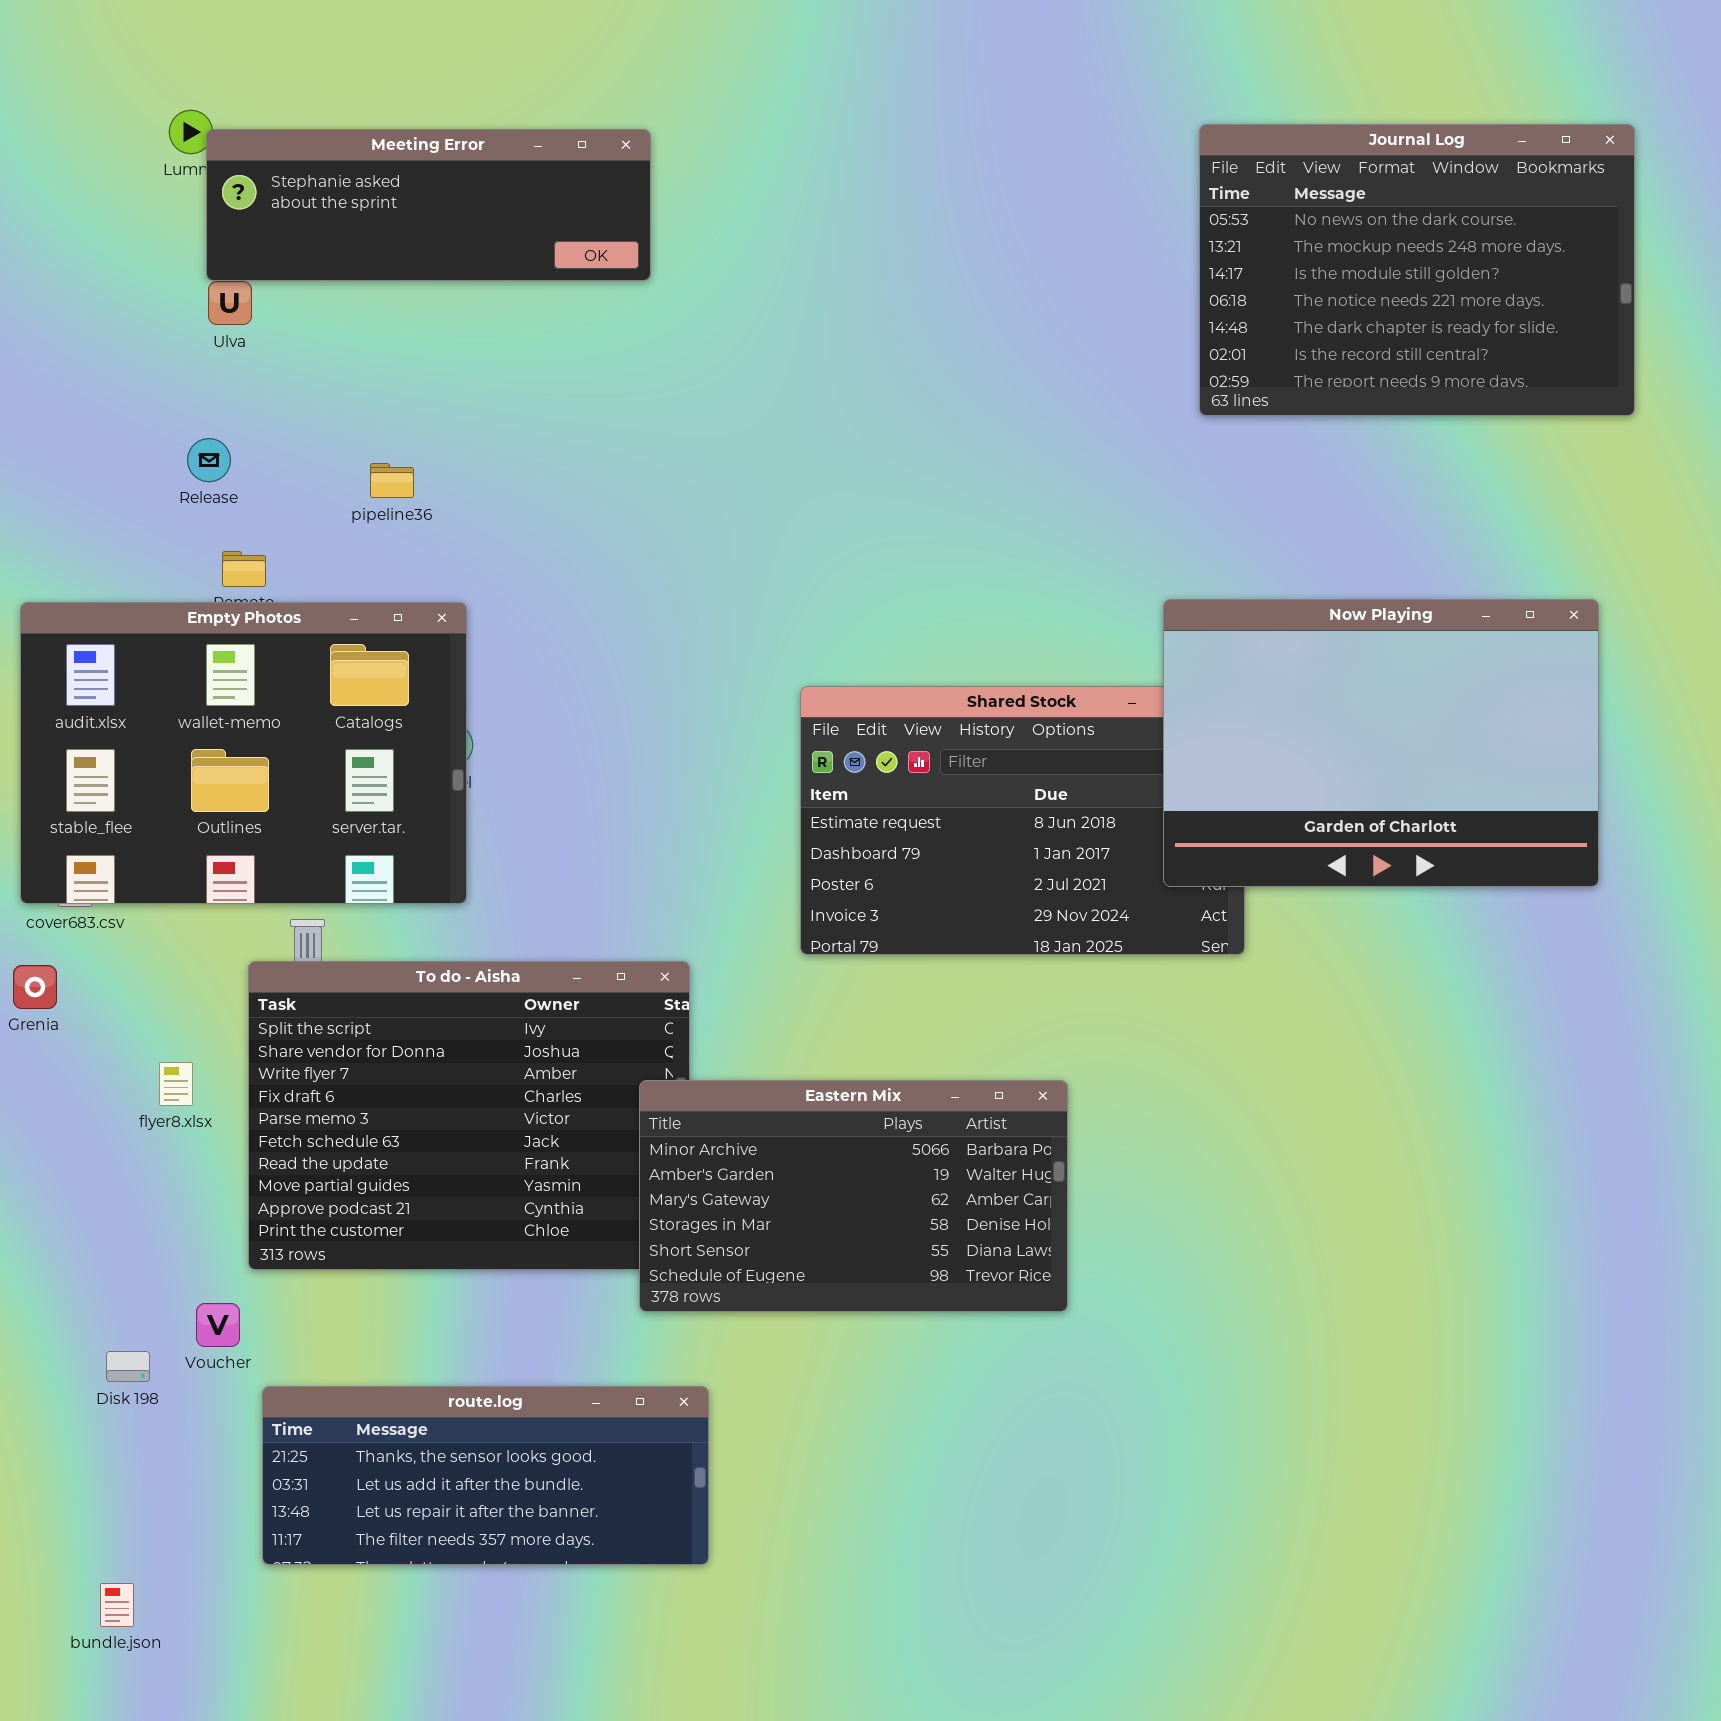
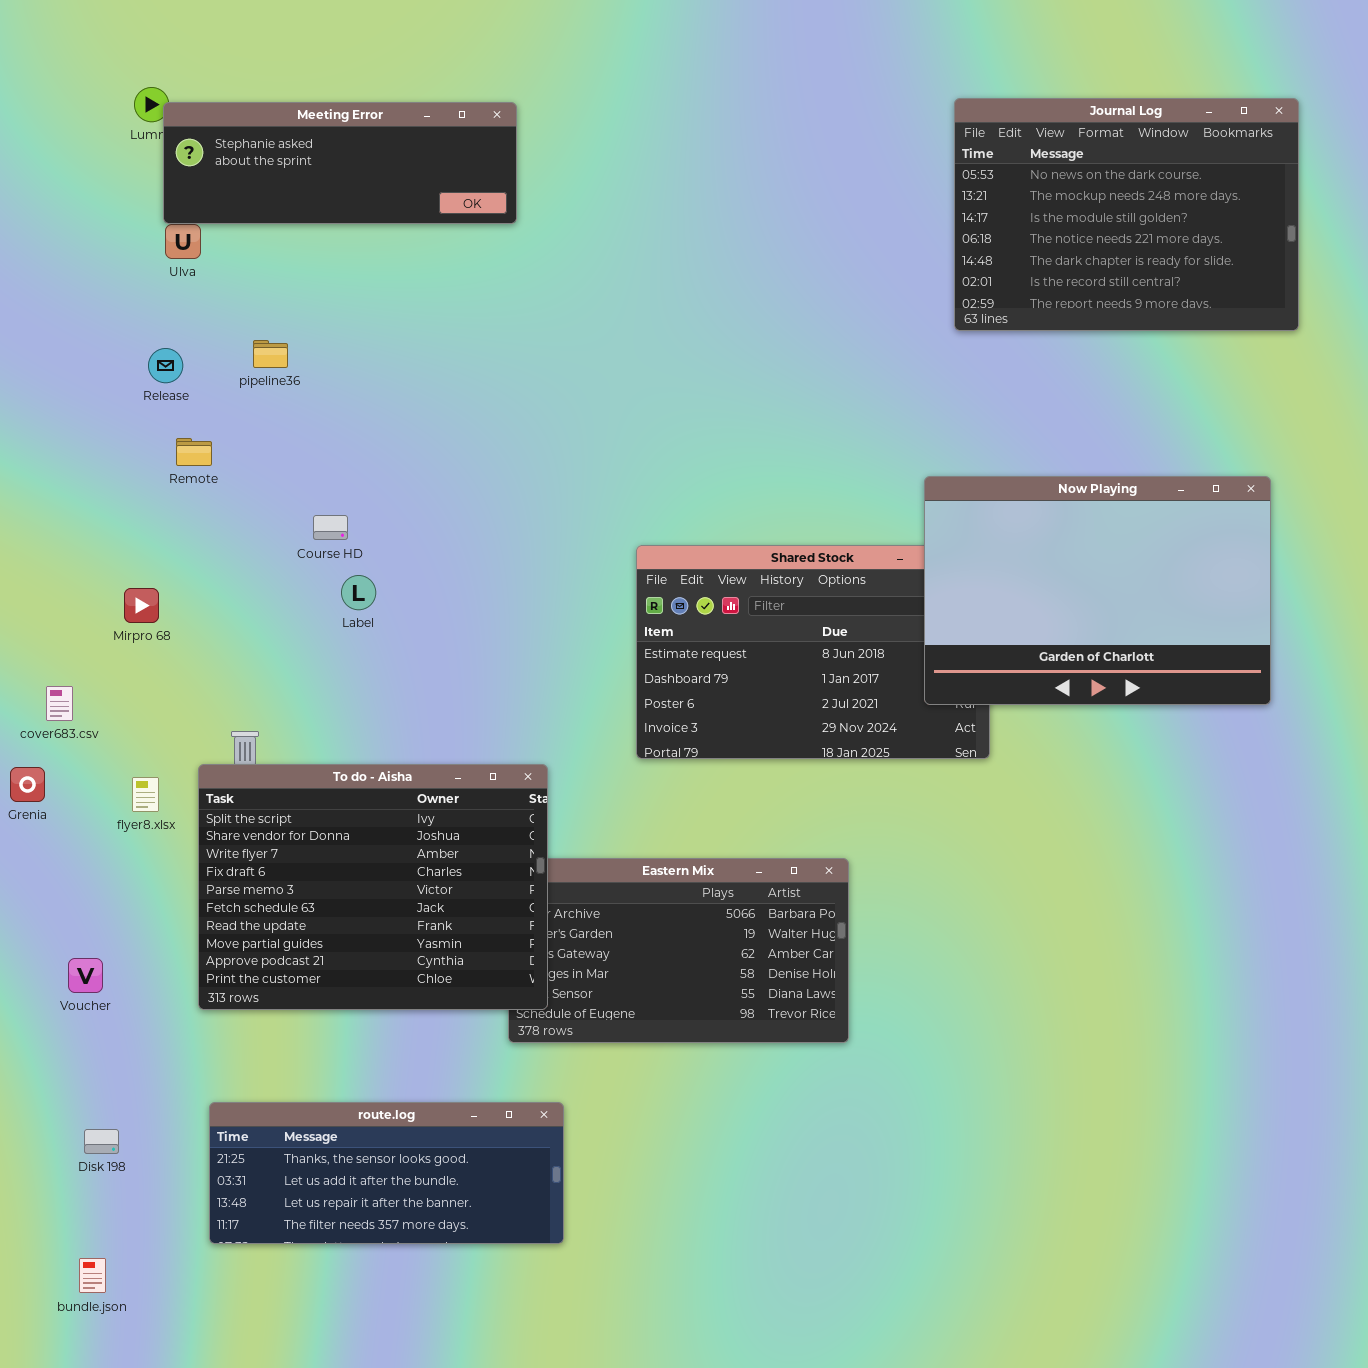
pipeline36: [370,463,414,498] -> [253,340,288,368], moved
Empty Photos: [20,602,467,904] -> none, closed
To do - Aisha: [248,961,690,1270] -> [198,764,548,1010], raised
flyer8.xlsx: [159,1062,193,1106] -> [132,777,159,812], moved
Voucher: [196,1303,240,1347] -> [68,958,103,993], moved
Disk 198: [106,1351,150,1382] -> [84,1129,119,1154], moved

